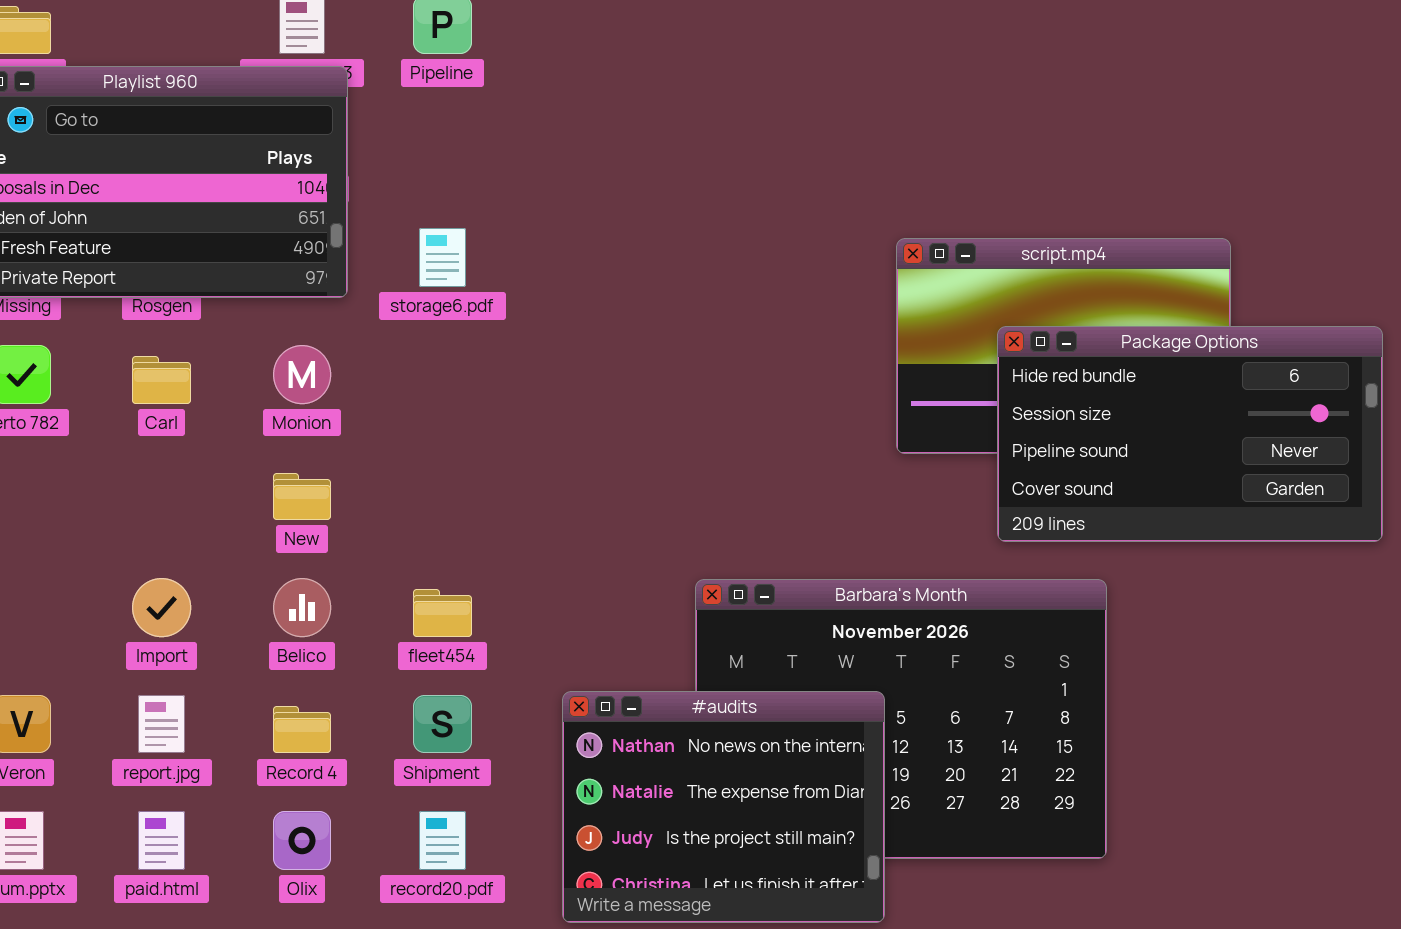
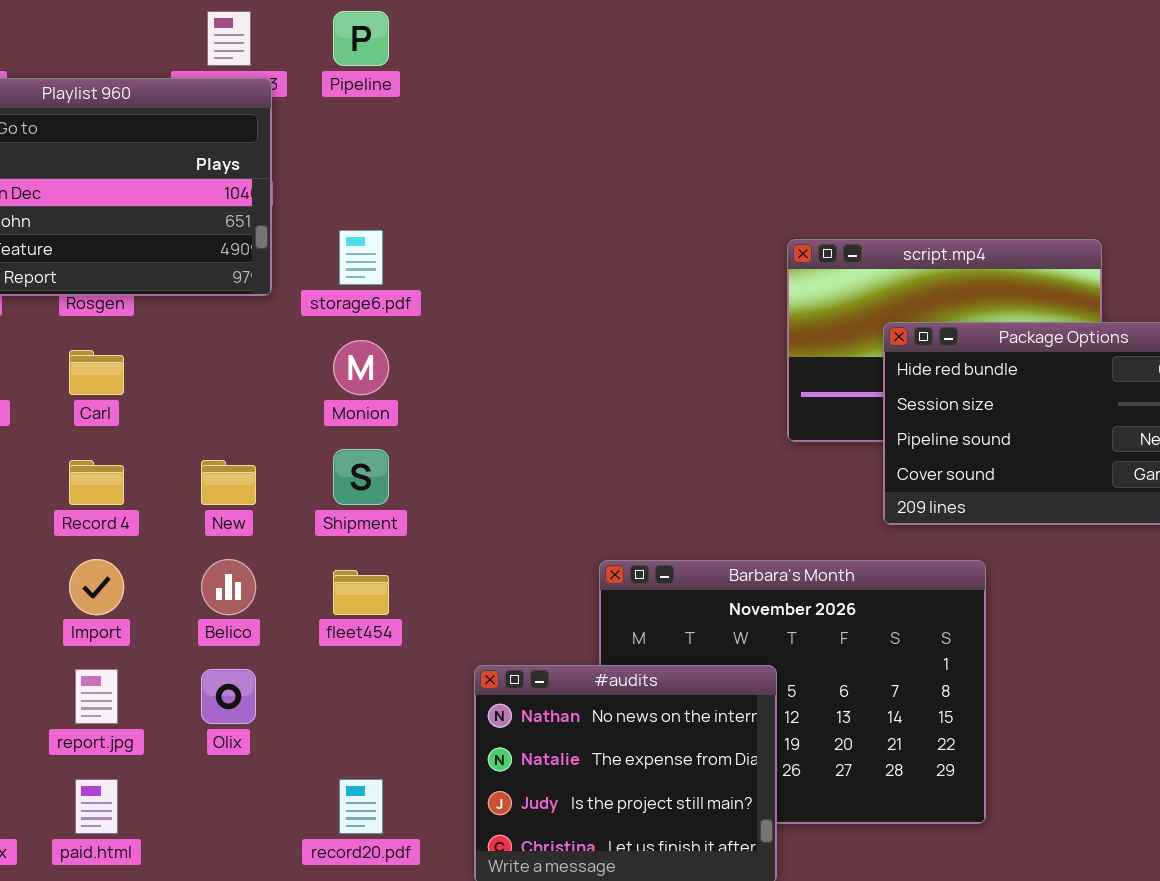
Monion: [273,345,331,404] -> [333,340,389,395], moved
Shipment: [413,695,472,753] -> [333,449,389,505], moved
Record 4: [273,706,331,753] -> [69,460,124,505], moved
Olix: [273,811,331,870] -> [201,669,256,724], moved

